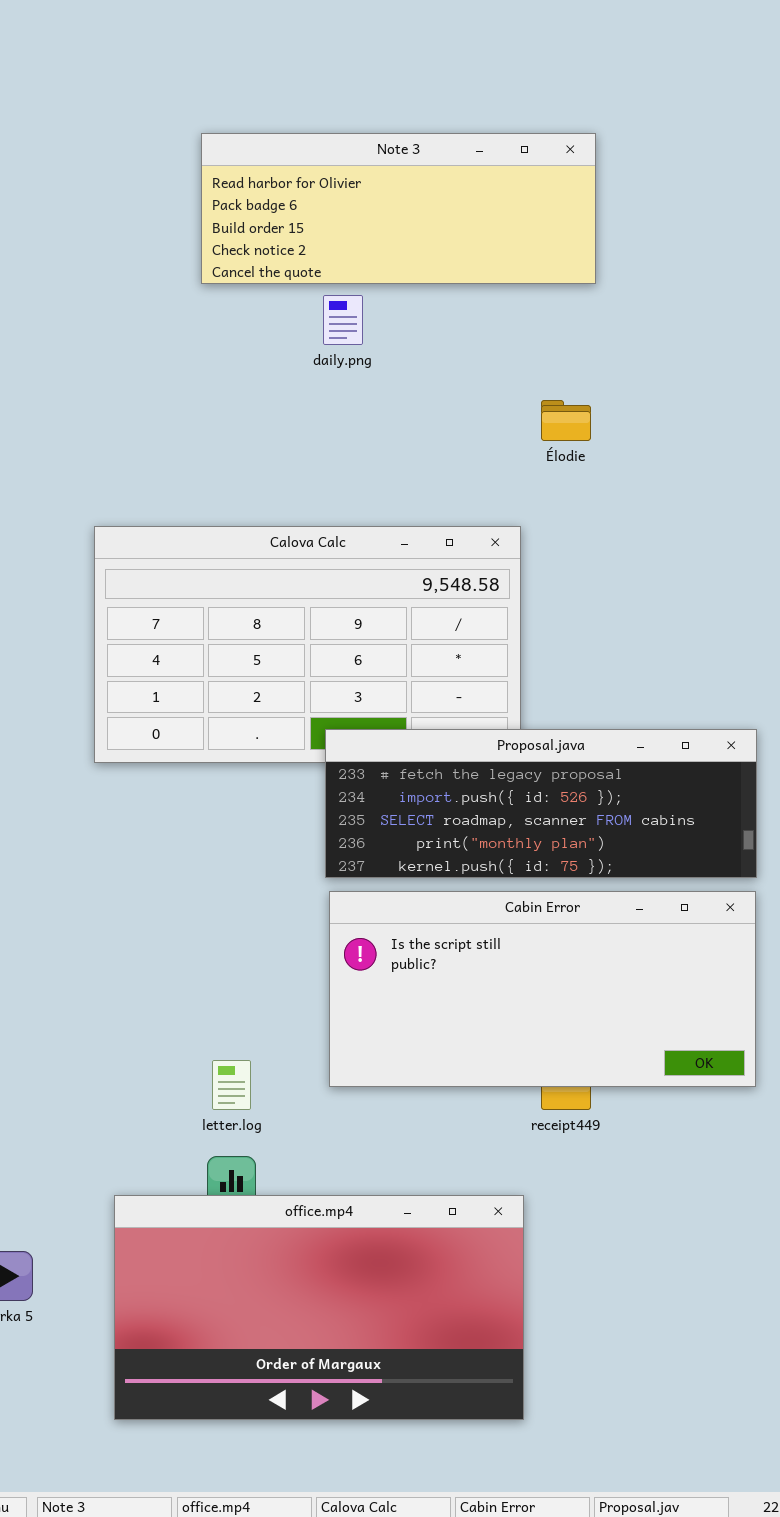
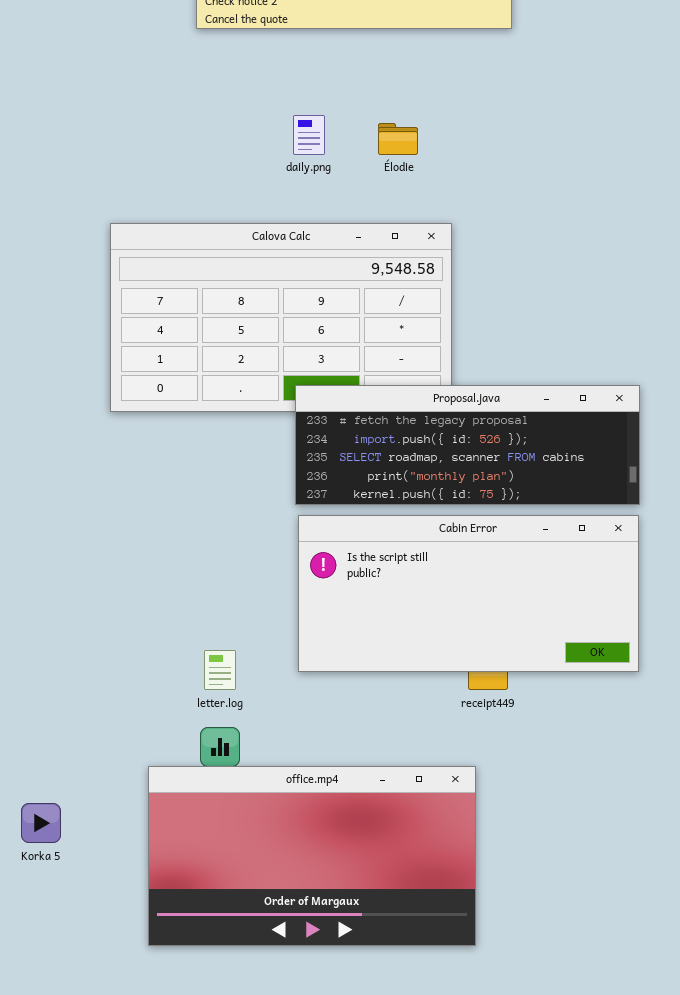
daily.png: [323,295,363,345] -> [293,115,325,155], moved
Élodie: [541,400,591,441] -> [378,123,418,155], moved
office.mp4: [114,1195,524,1420] -> [148,766,476,946], moved

